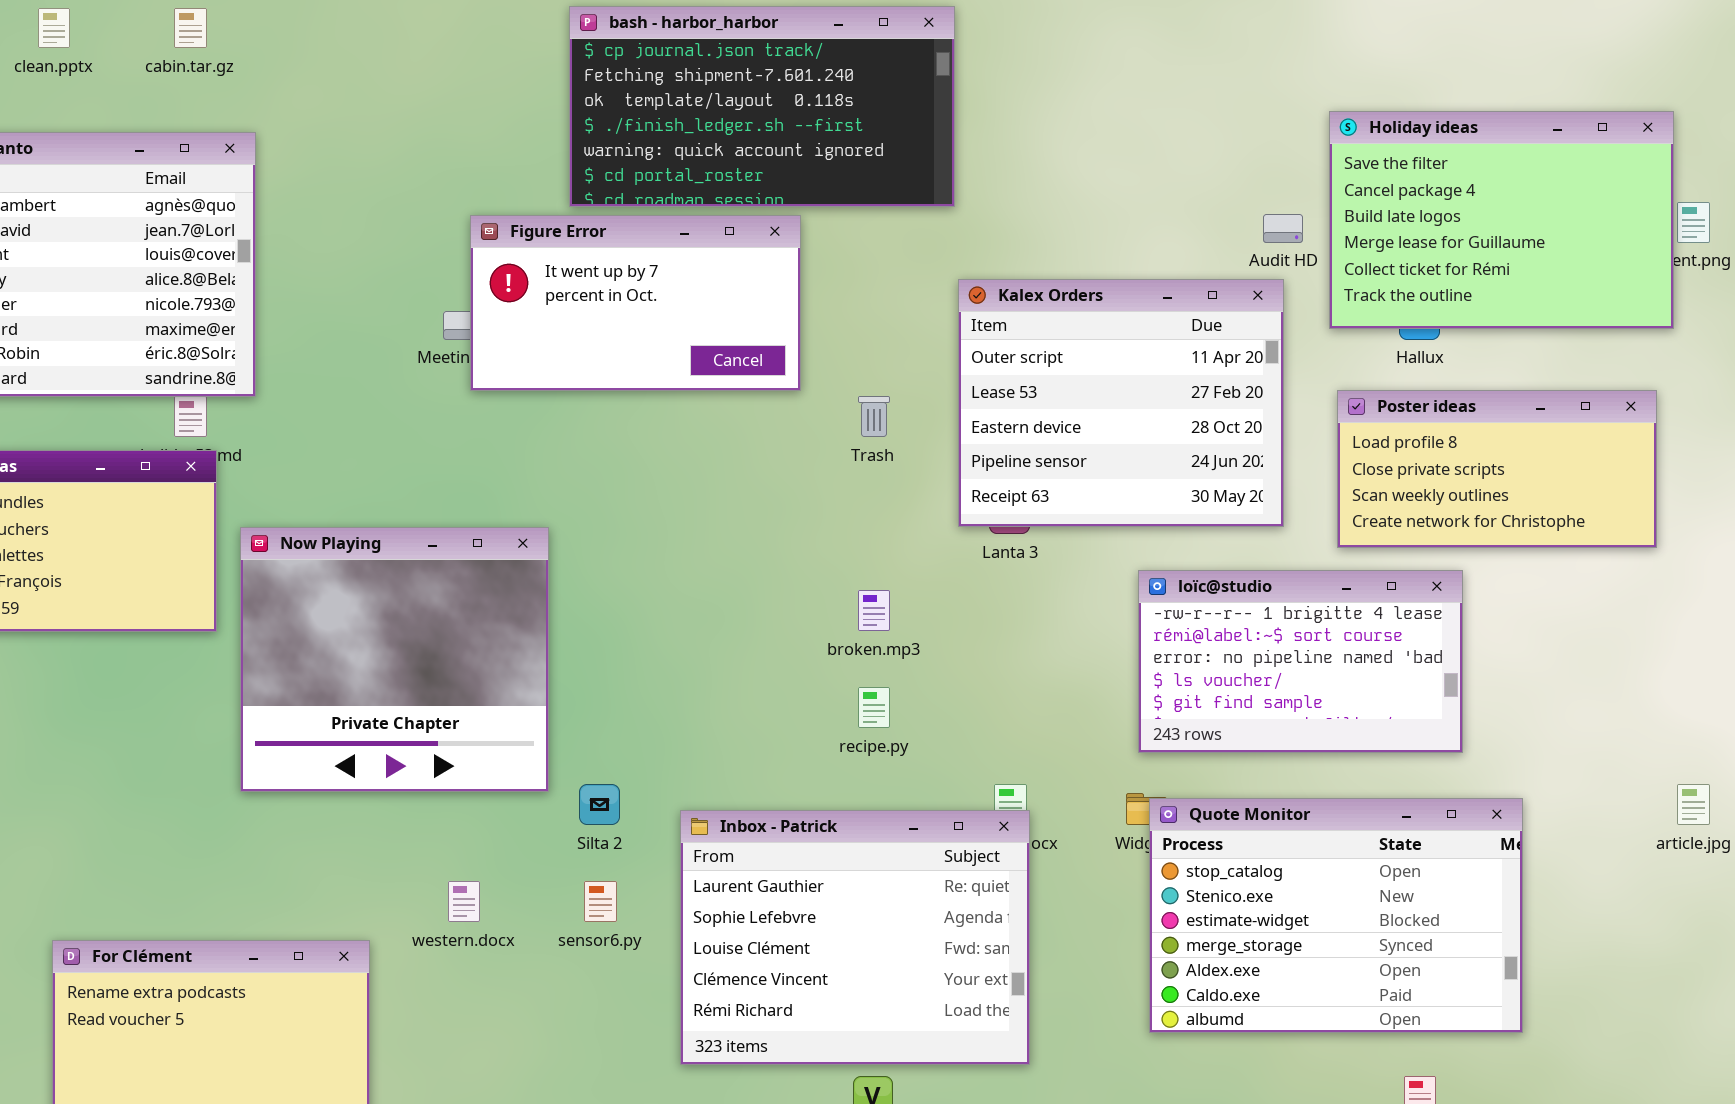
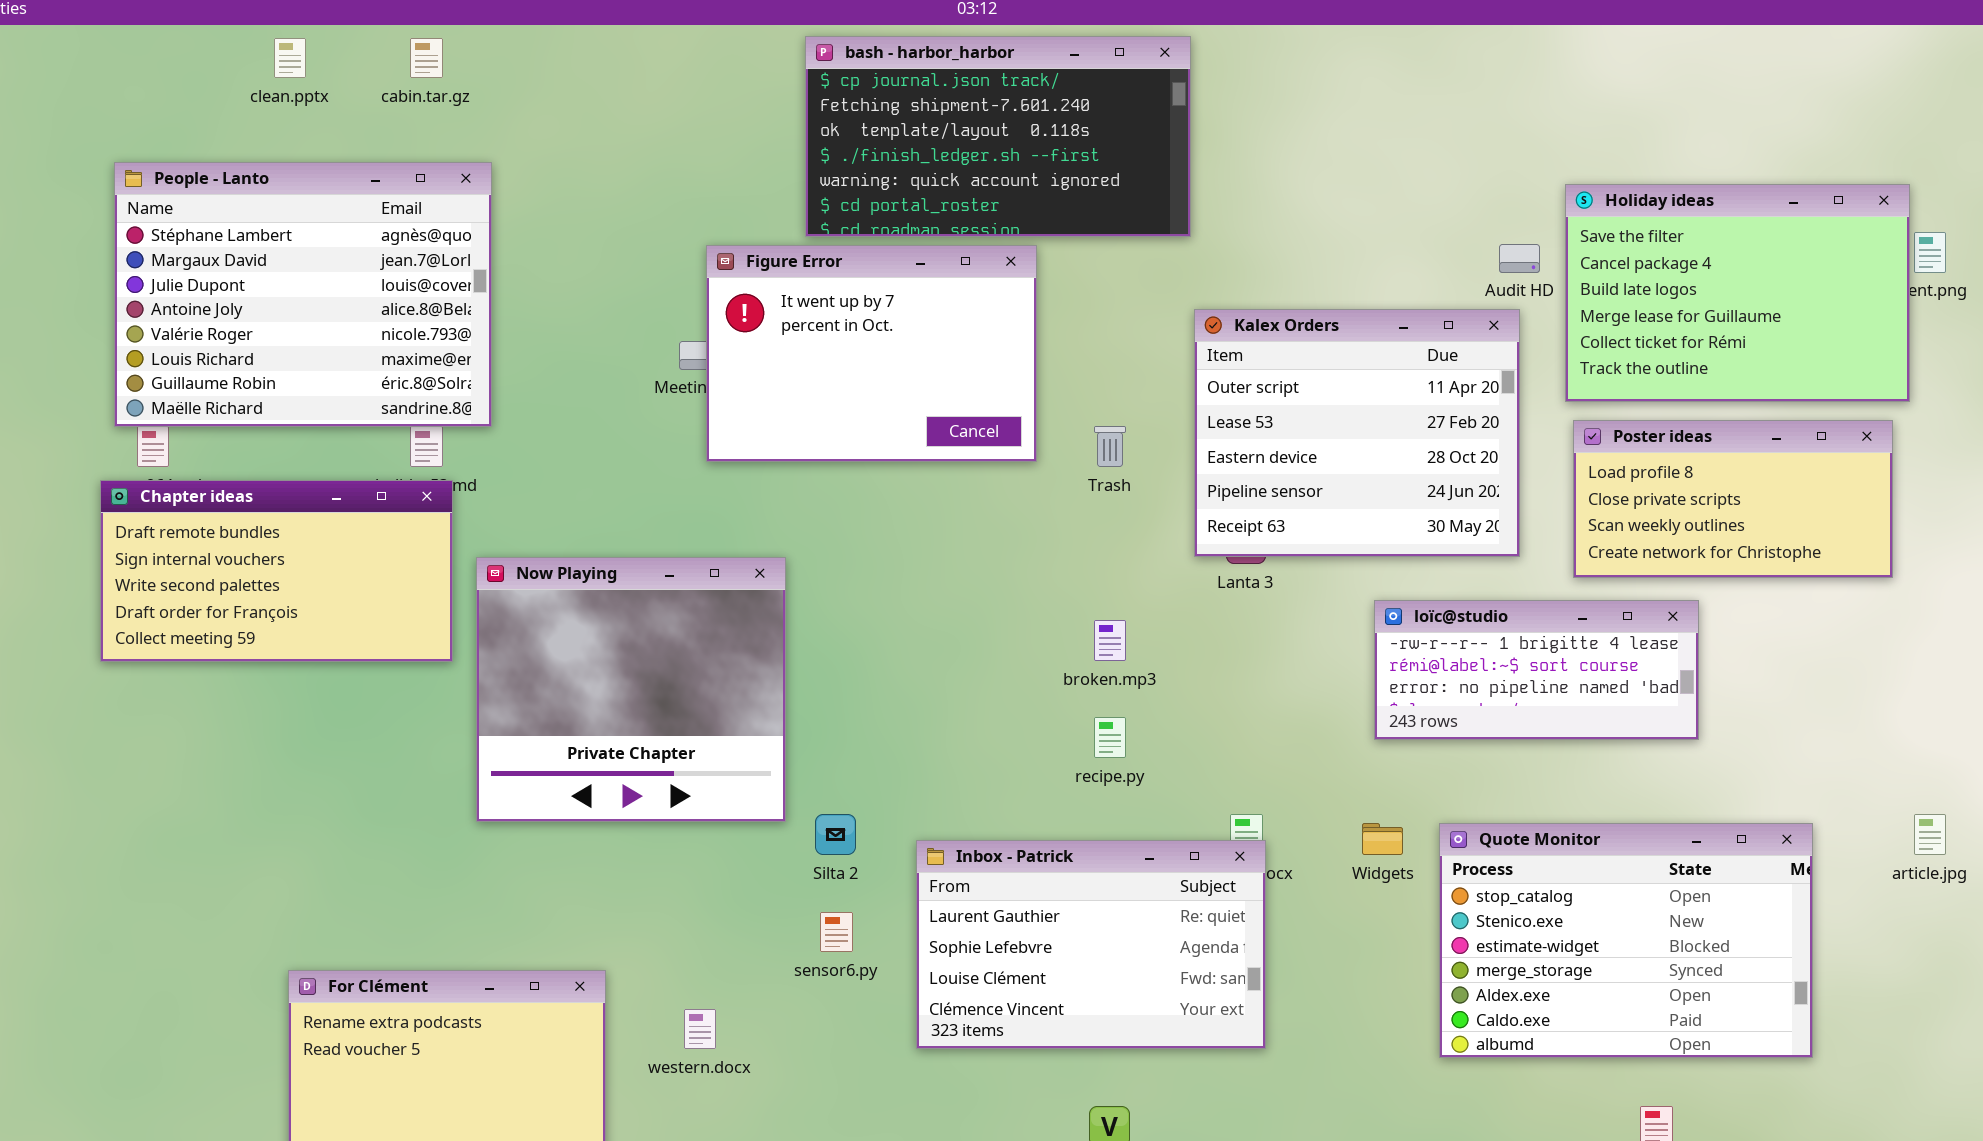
Holiday ideas: [1329,111,1674,329] -> [1565,184,1910,402], moved
Figure Error: [470,215,801,391] -> [706,245,1037,462], resized
loïc@studio: [1138,570,1463,753] -> [1374,600,1699,740], resized
Quote Monitor: [1149,798,1523,1033] -> [1439,823,1813,1058], moved
Inbox - Patrick: [680,810,1030,1065] -> [916,840,1266,1049], resized
western.docx: [448,881,480,922] -> [684,1009,716,1049], moved

